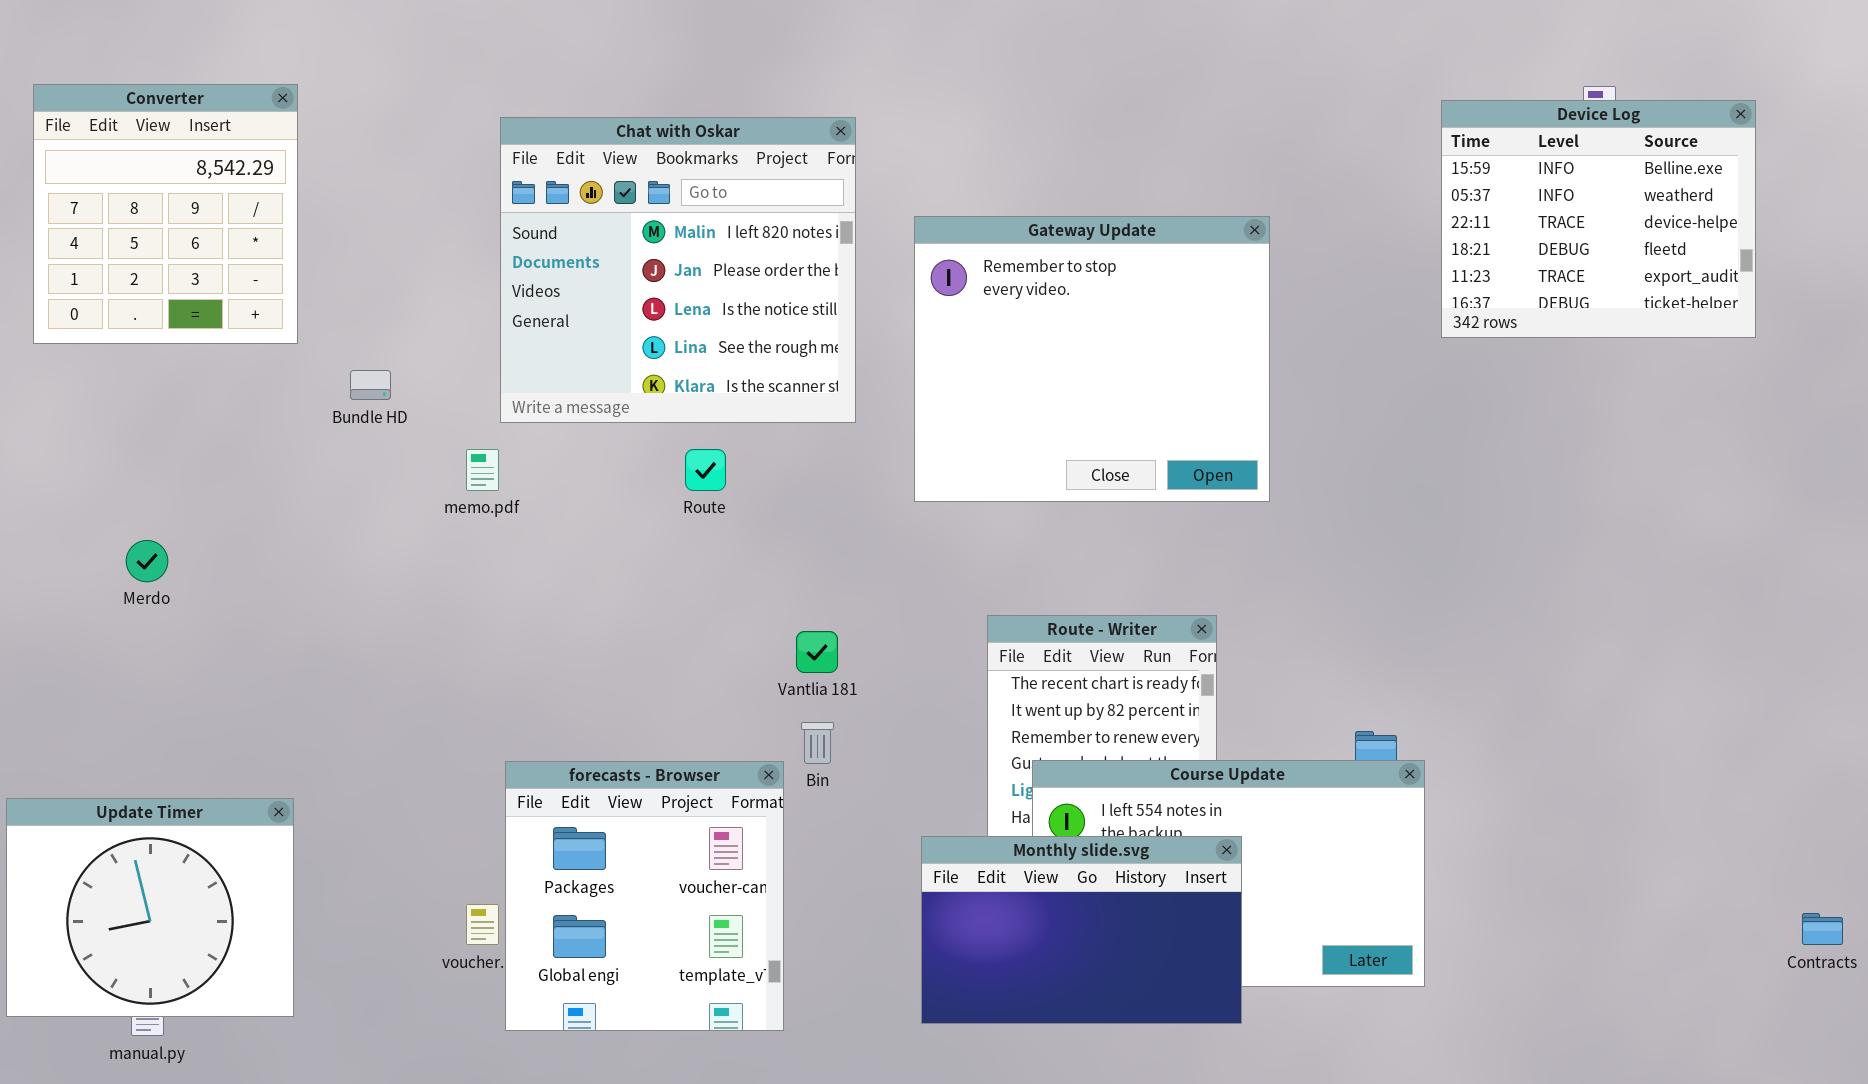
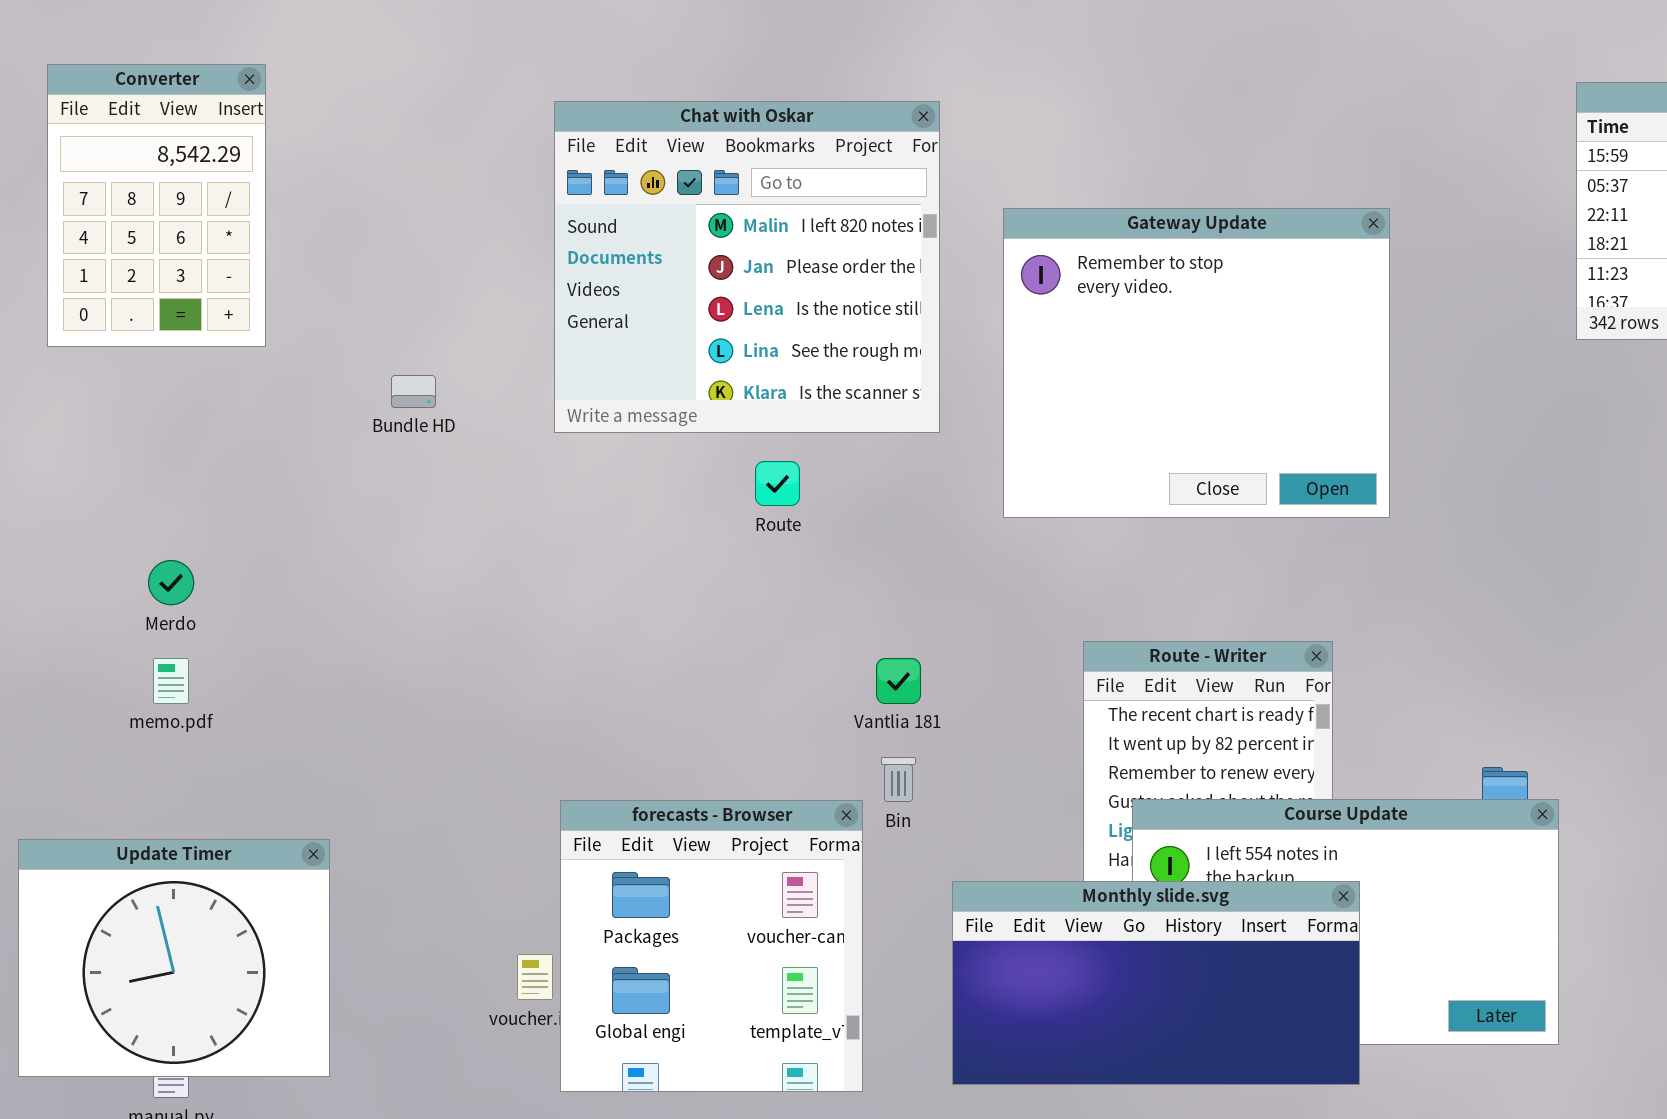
Converter: [33,84,298,344] -> [47,64,266,347], resized
memo.pdf: [466,449,499,491] -> [153,658,189,704], moved
Monthly slide.svg: [921,836,1242,1024] -> [952,881,1360,1085], resized

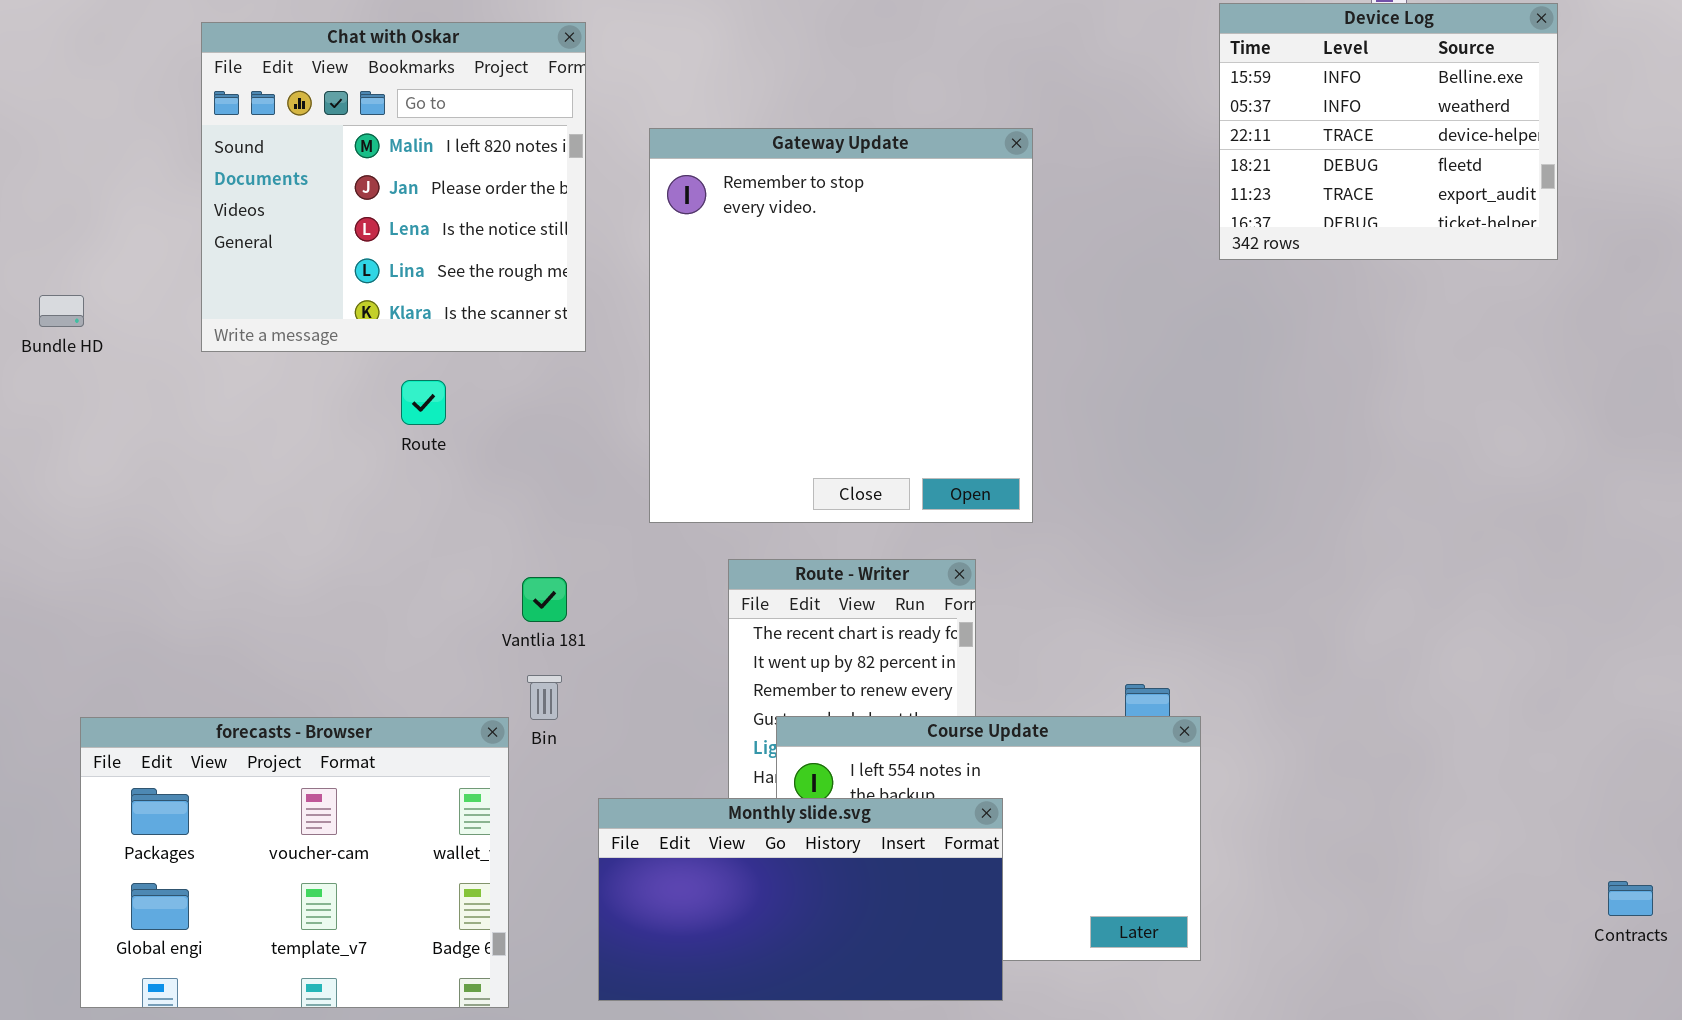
Gateway Update: [1003,208,1390,518] -> [649,128,1033,523], resized
forecasts - Browser: [560,800,863,1092] -> [80,717,509,1008], resized

